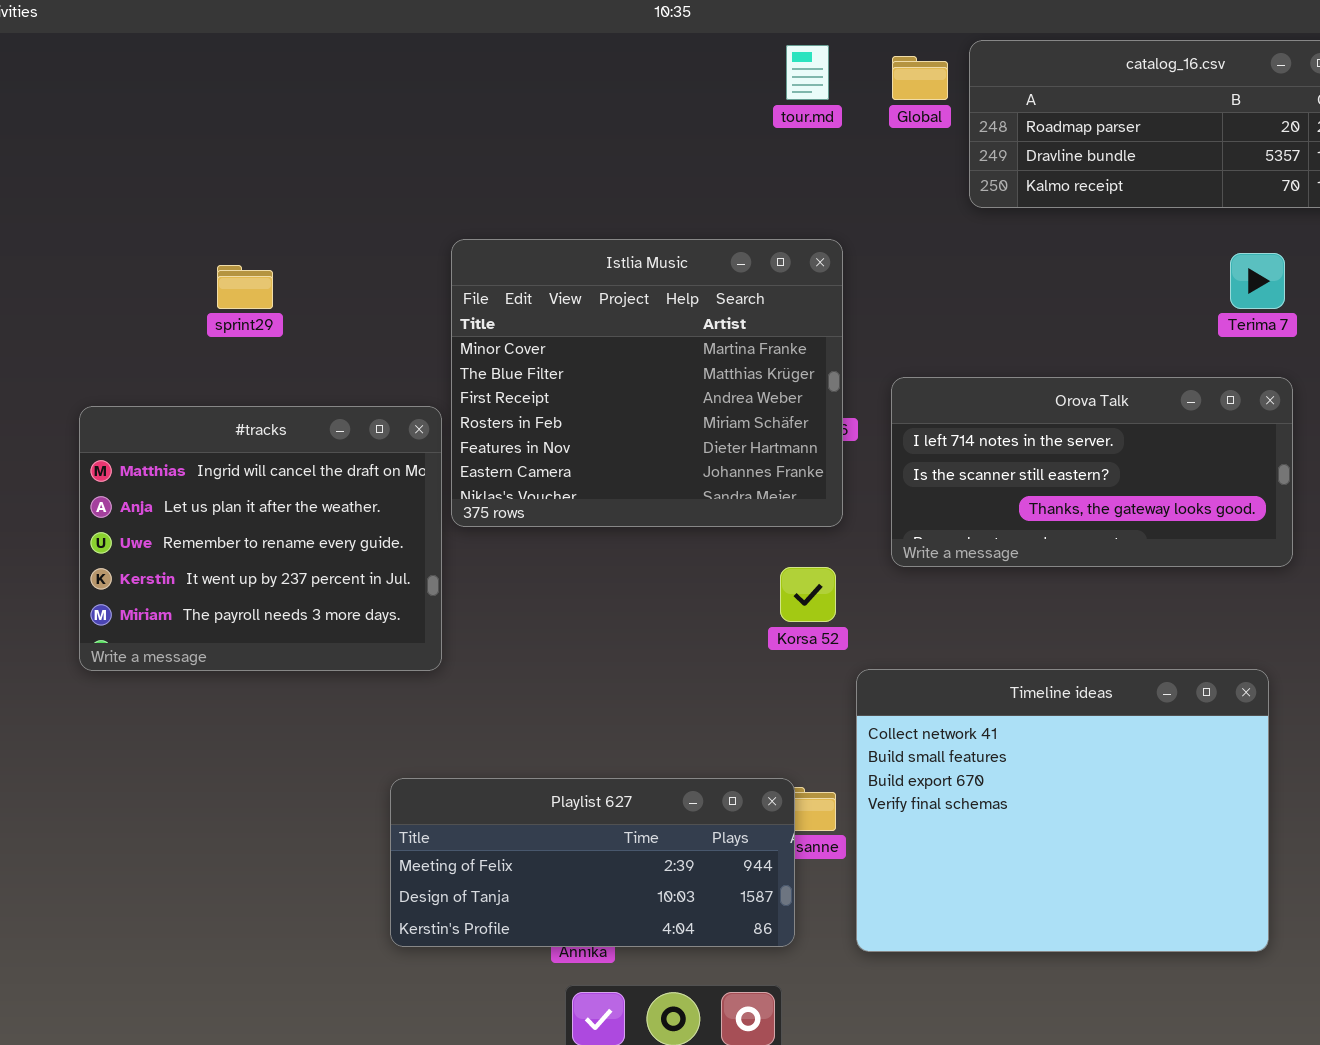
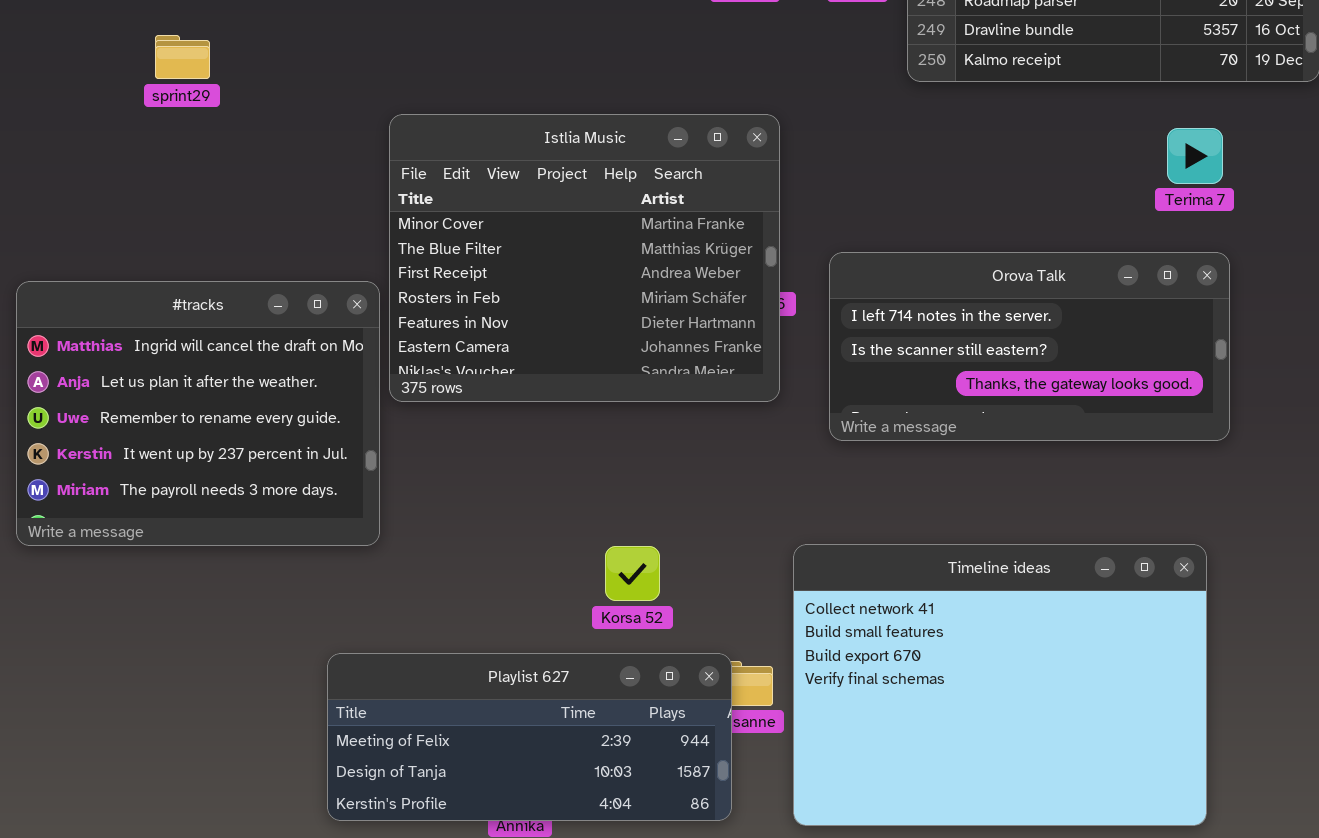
sprint29: [217,265,273,309] -> [155,35,210,79], moved
Korsa 52: [780,567,836,622] -> [605,546,660,601], moved

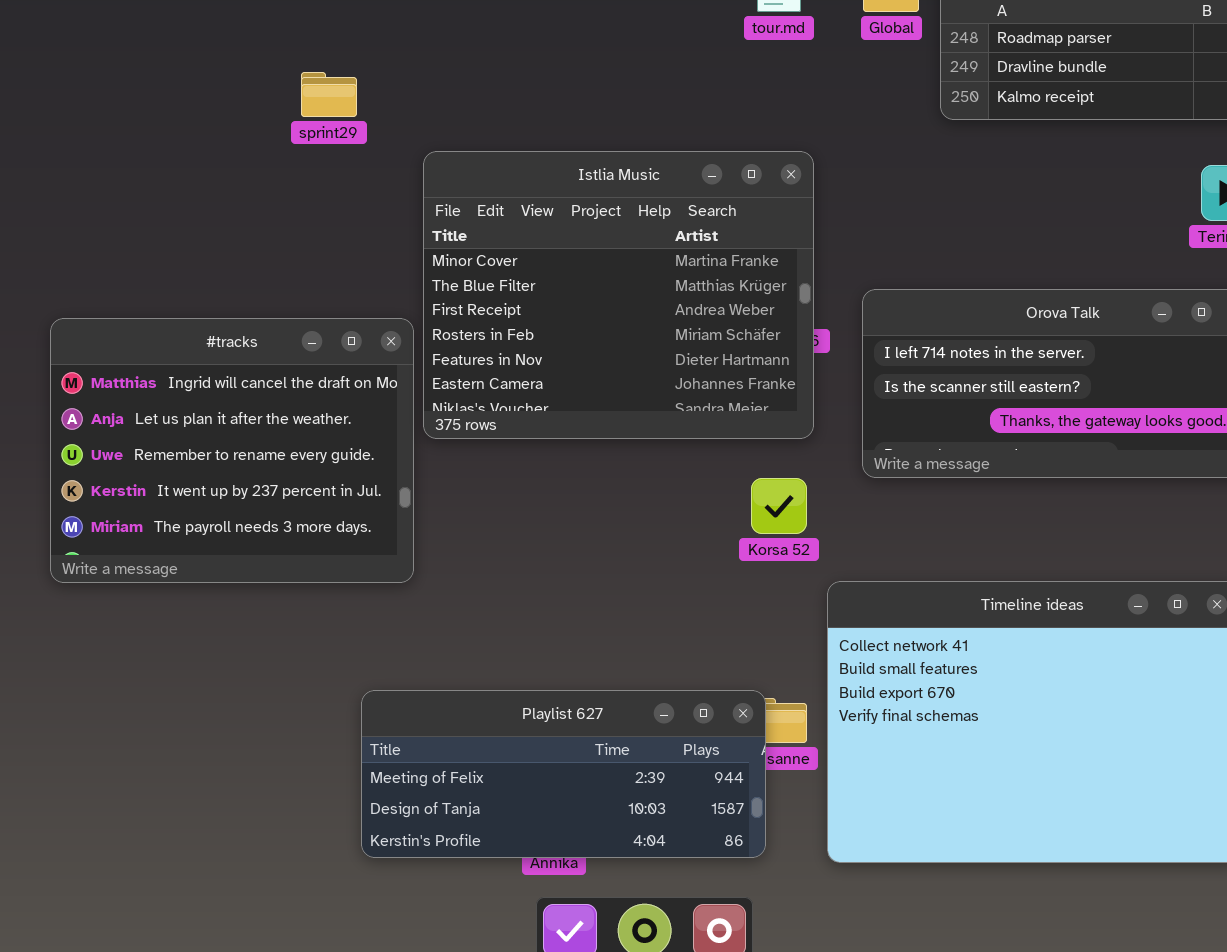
sprint29: [155,35,210,79] -> [301,72,357,117], moved
Korsa 52: [605,546,660,601] -> [751,478,807,534], moved

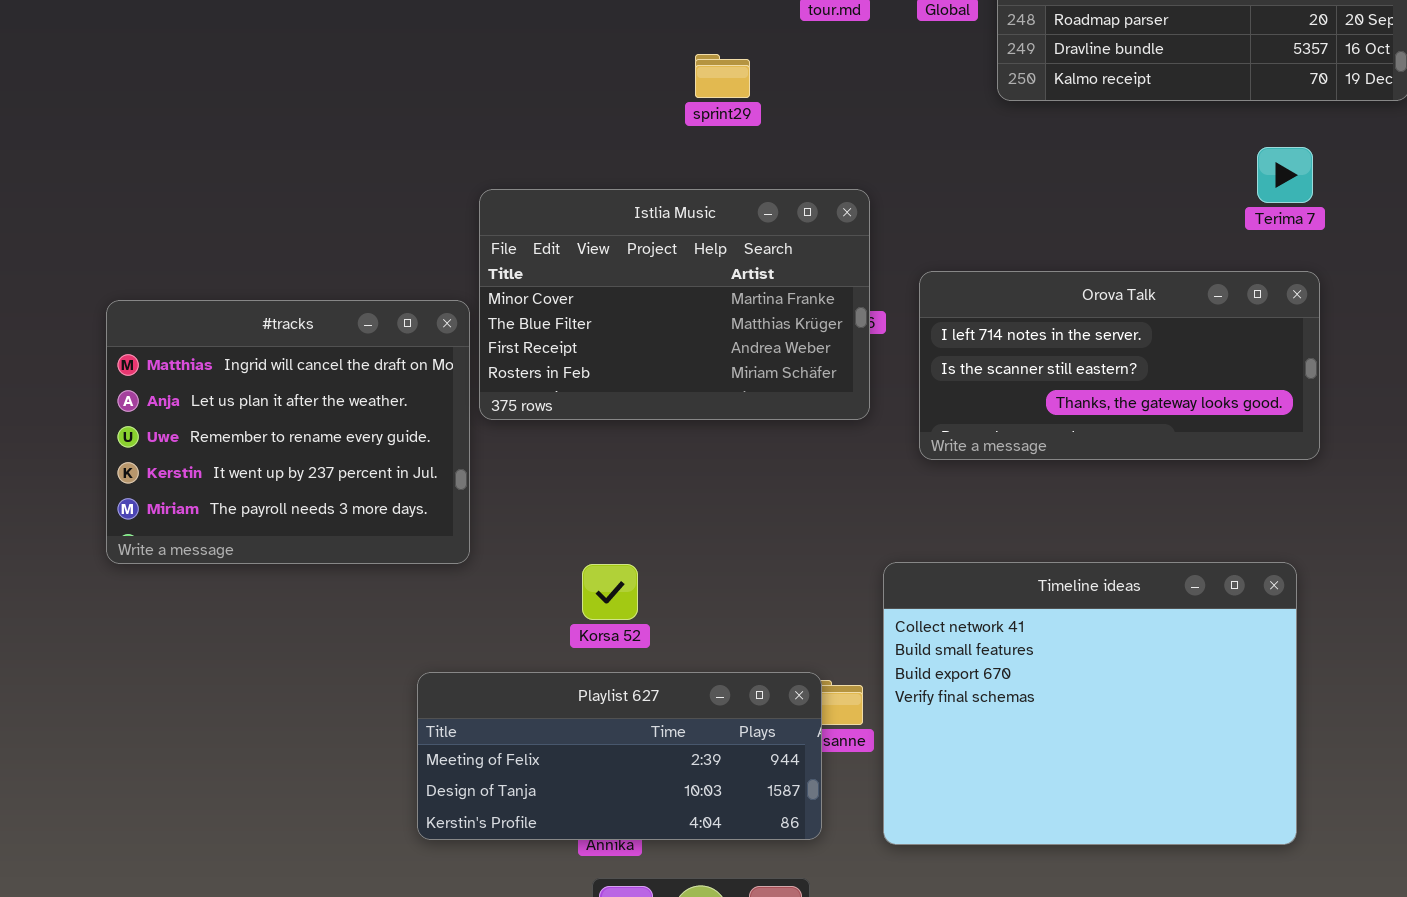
sprint29: [301,72,357,117] -> [695,54,750,98], moved
Istlia Music: [423,151,814,439] -> [479,189,870,420], resized
Korsa 52: [751,478,807,534] -> [582,564,638,620], moved

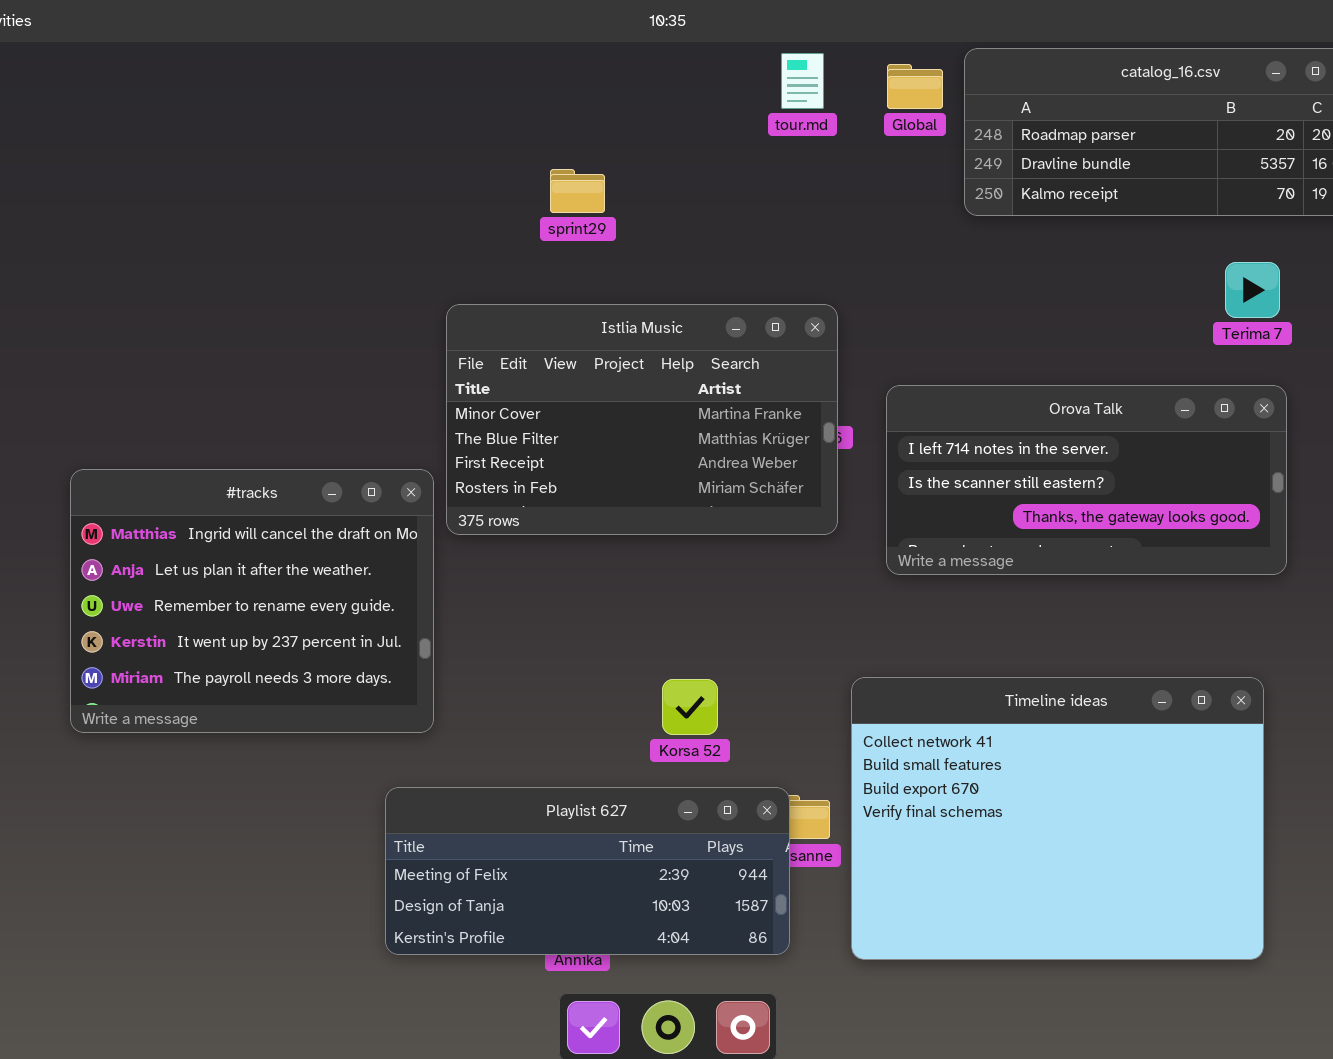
sprint29: [695,54,750,98] -> [550,169,605,213], moved
#tracks: [106,300,470,564] -> [70,469,434,733], moved
Korsa 52: [582,564,638,620] -> [662,679,718,735], moved

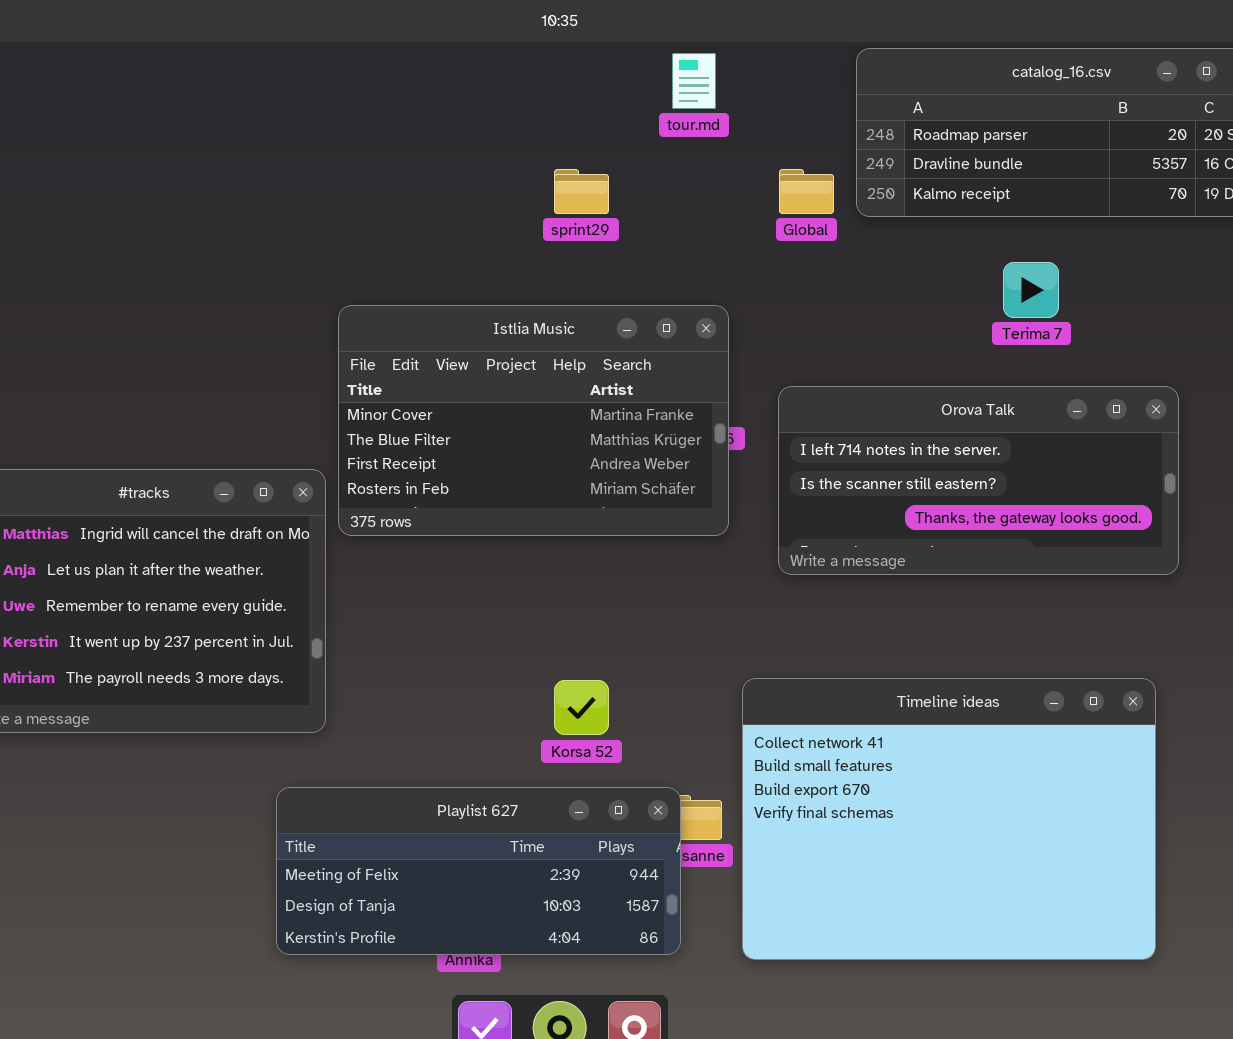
Global: [887,64,943,109] -> [779,169,834,214], moved
sprint29: [550,169,605,213] -> [554,169,609,214], moved
Terima 7: [1225,262,1280,318] -> [1003,262,1059,318], moved

